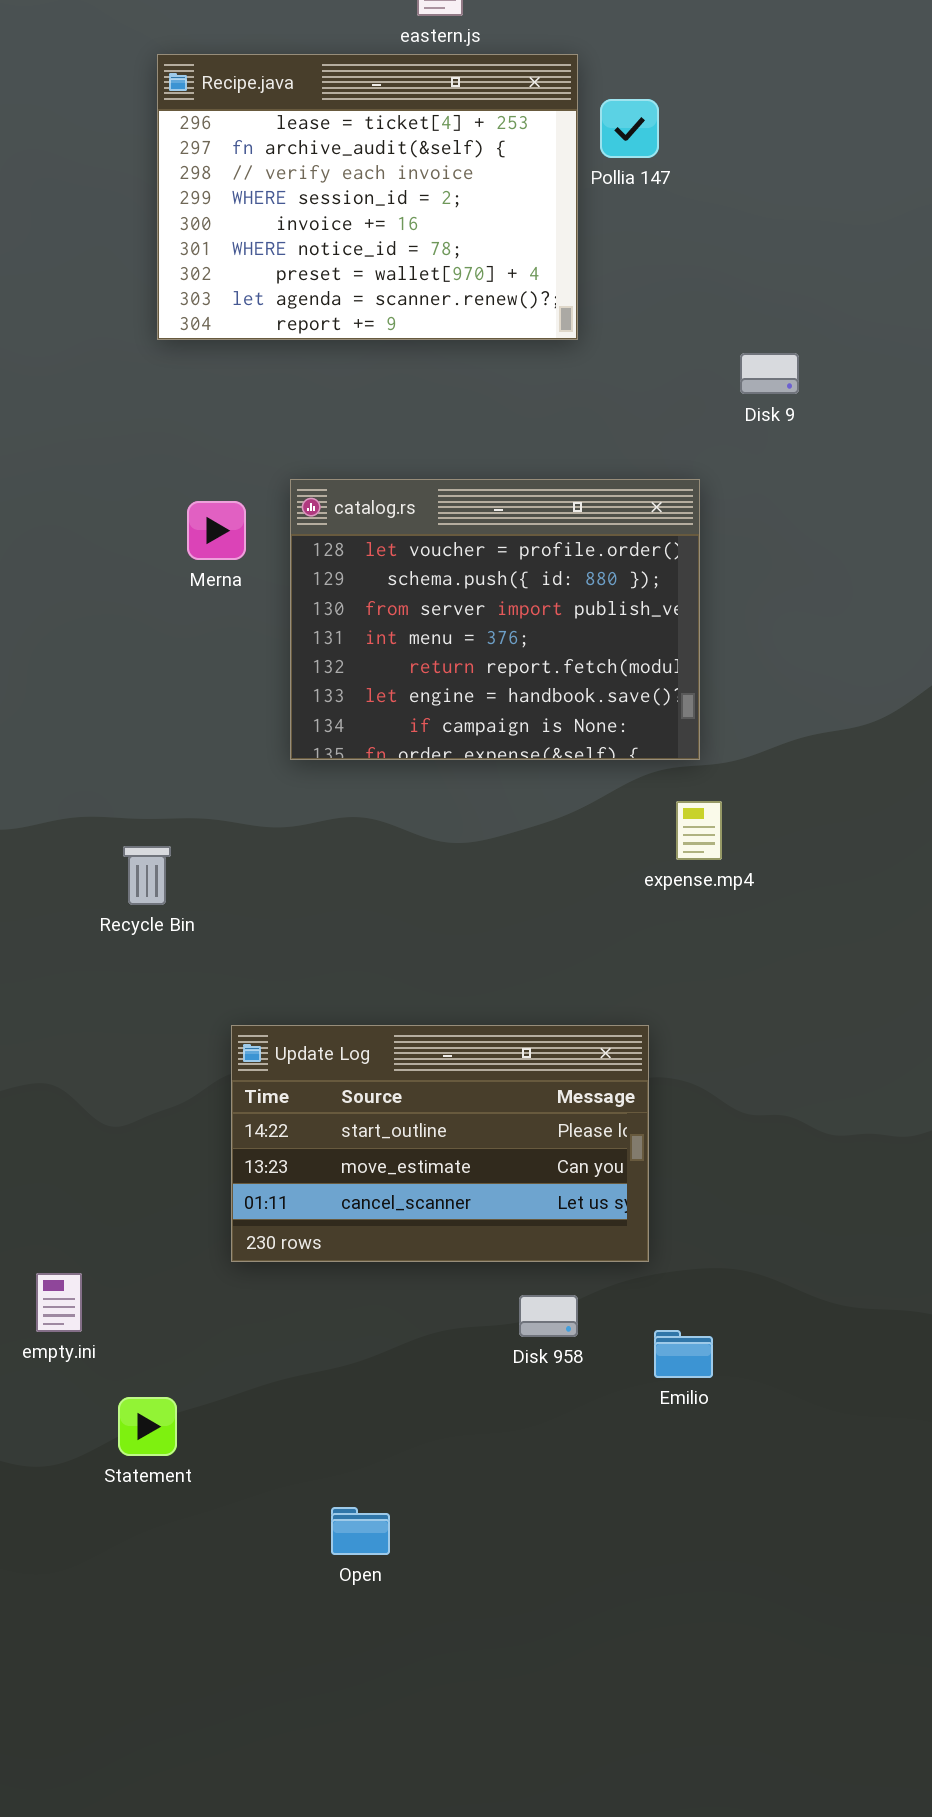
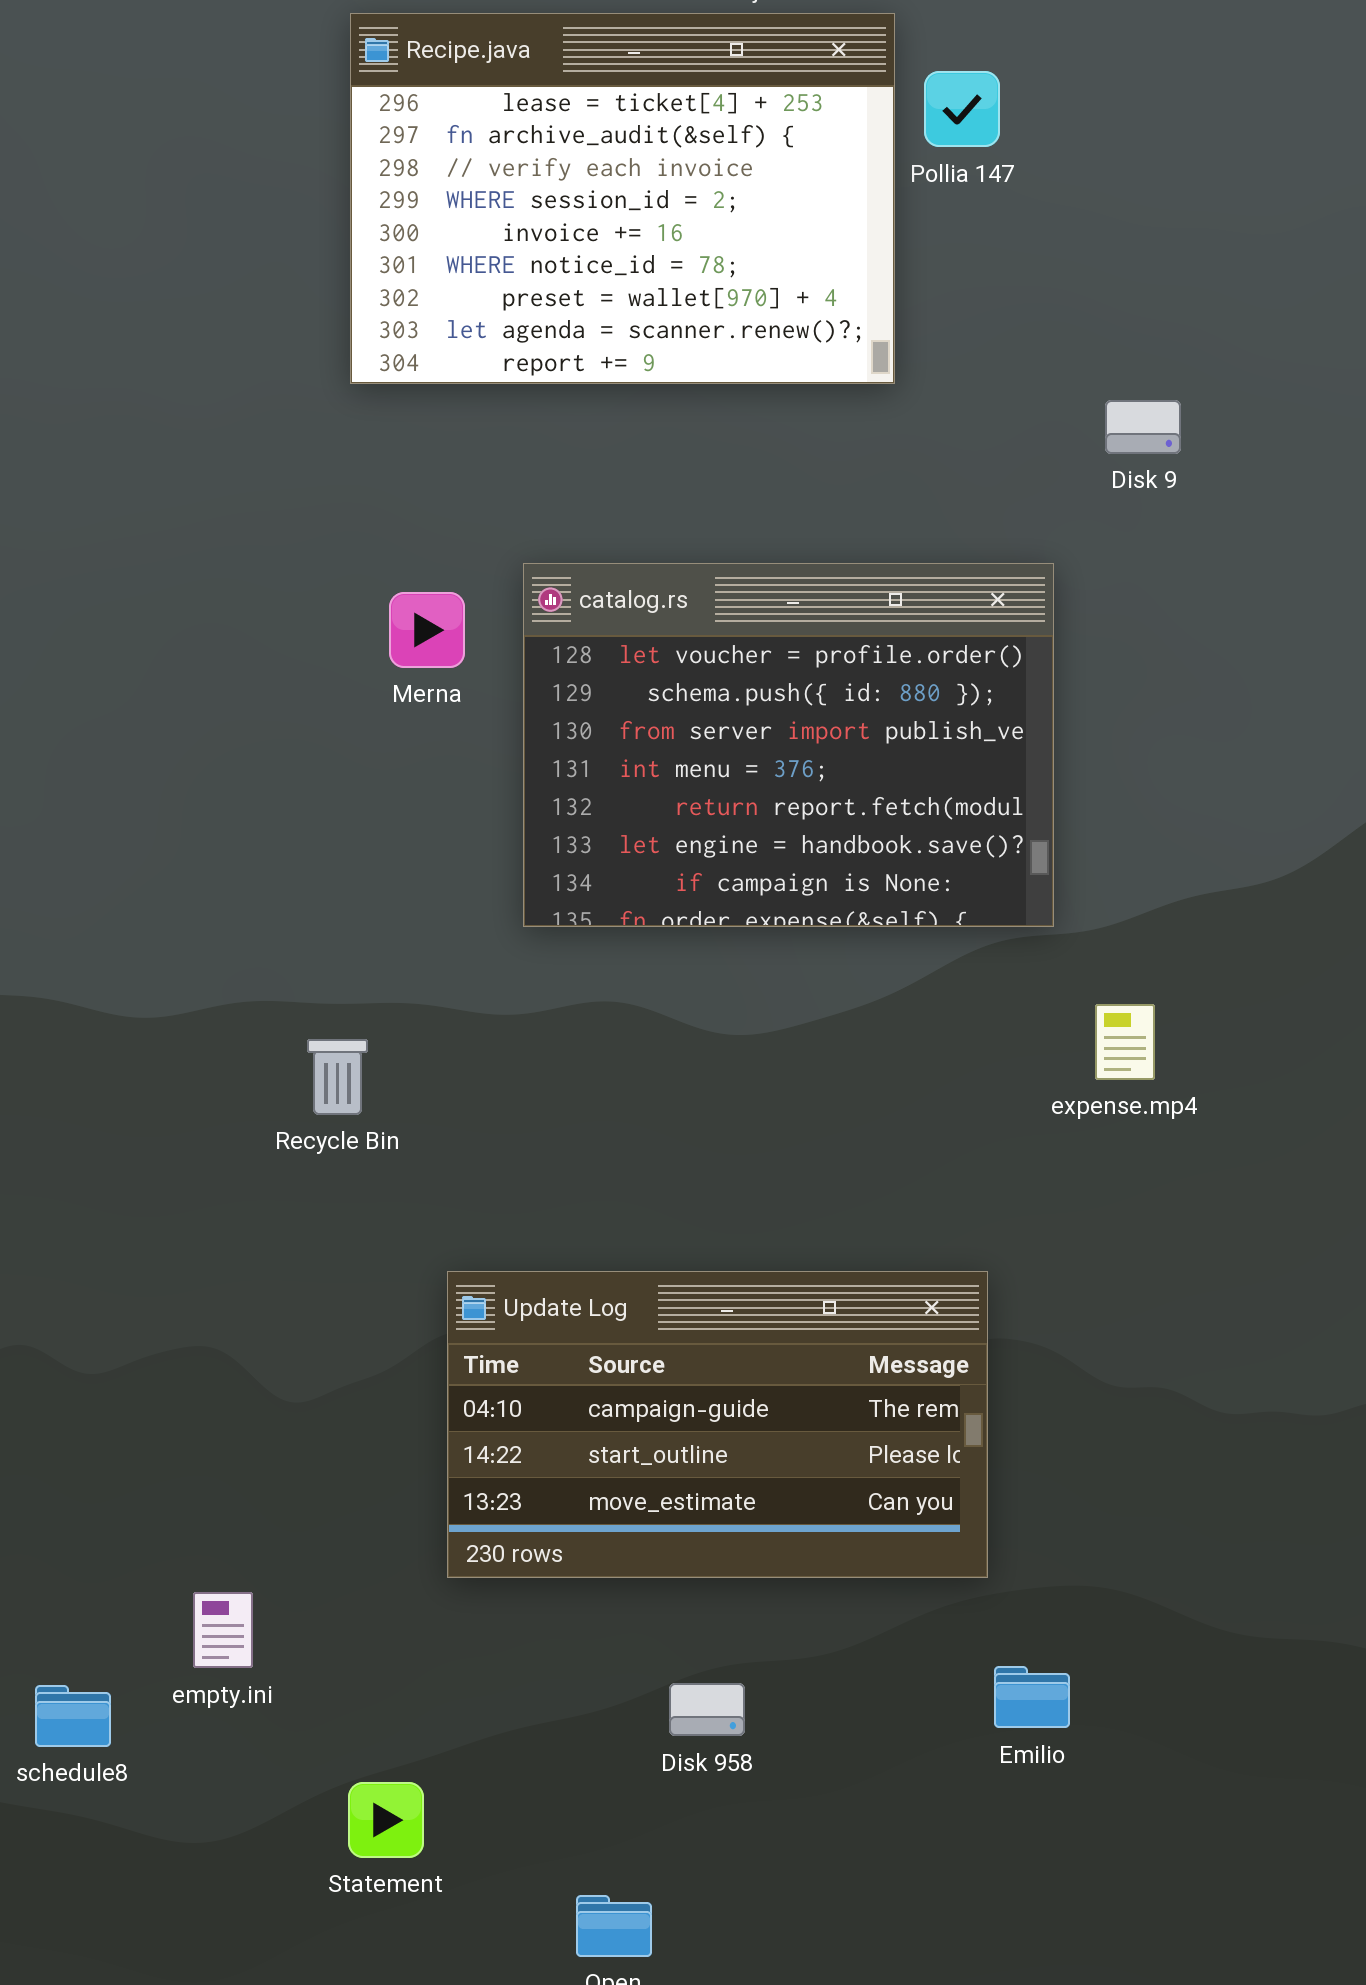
expense.mp4: [676,801,722,860] -> [1095,1004,1155,1080], moved
Update Log: [231,1025,649,1262] -> [447,1271,988,1578], scrolled up 1 row
Disk 958: [519,1295,578,1337] -> [669,1683,745,1736], moved
Statement: [118,1397,177,1456] -> [348,1782,424,1858], moved

